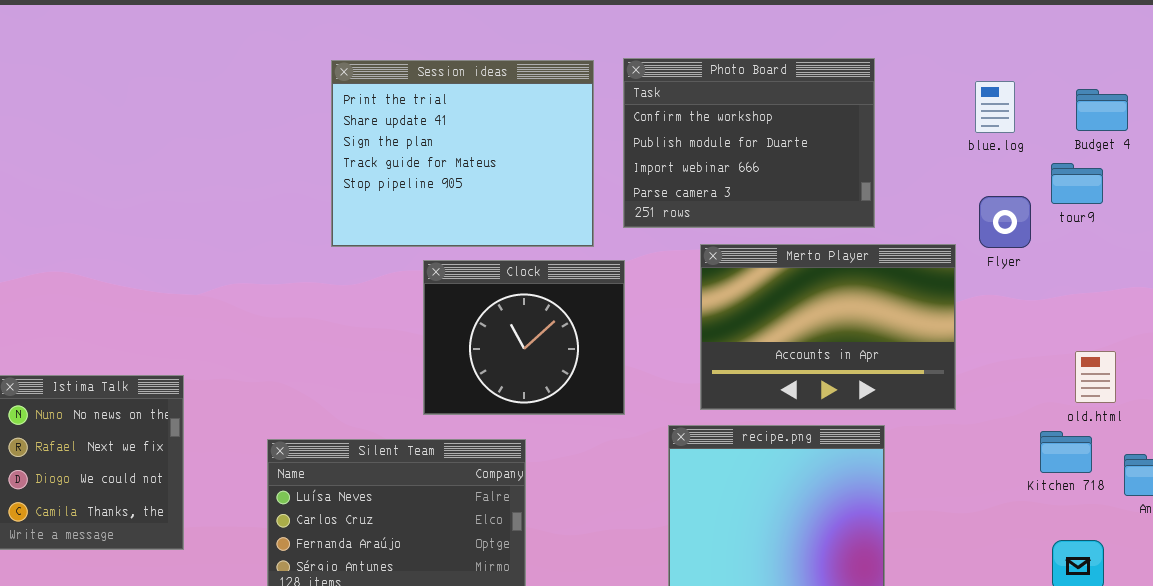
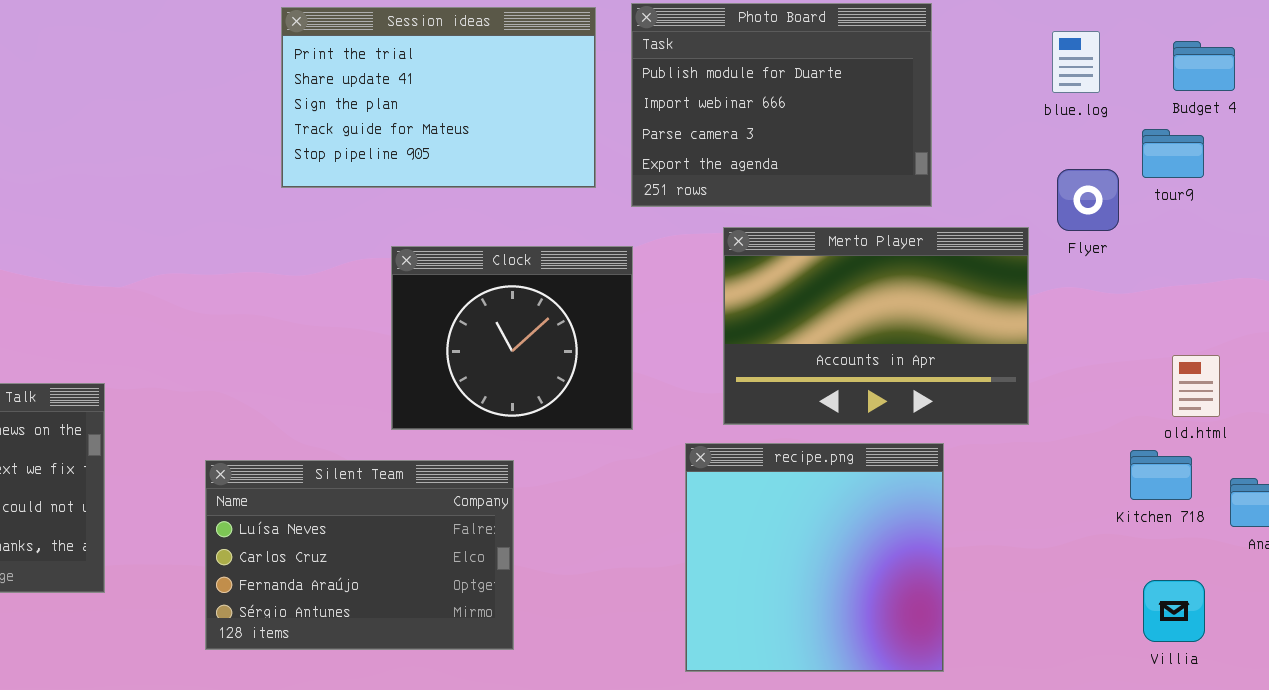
Photo Board: [623,58,875,228] -> [631,3,932,207], scrolled down 1 row
Session ideas: [331,60,594,247] -> [281,7,596,188], resized

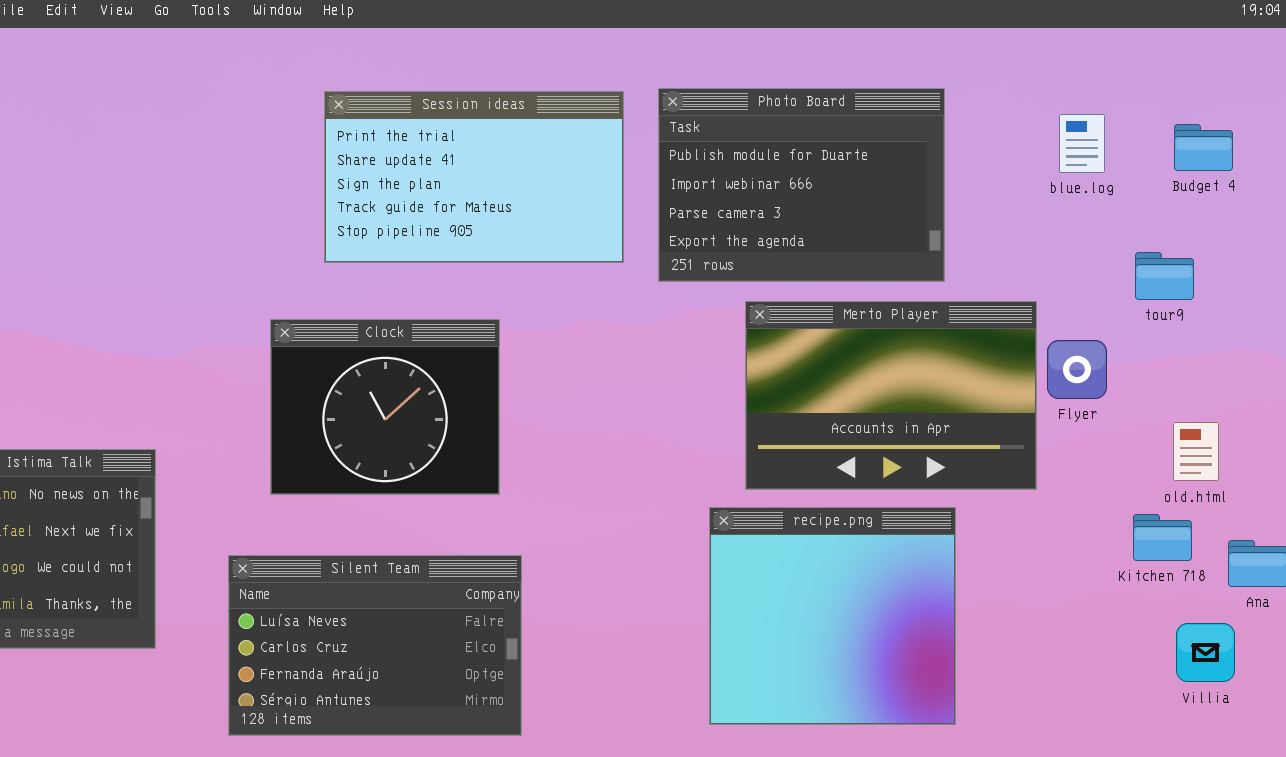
tour9: [1142,129,1204,178] -> [1135,252,1194,300], moved
Flyer: [1057,169,1119,231] -> [1047,340,1107,399], moved
Clock: [391,246,633,430] -> [270,319,500,495], moved
Silent Team: [205,460,514,650] -> [228,555,522,736], moved
Villia: [1143,580,1205,642] -> [1176,623,1235,682], moved

